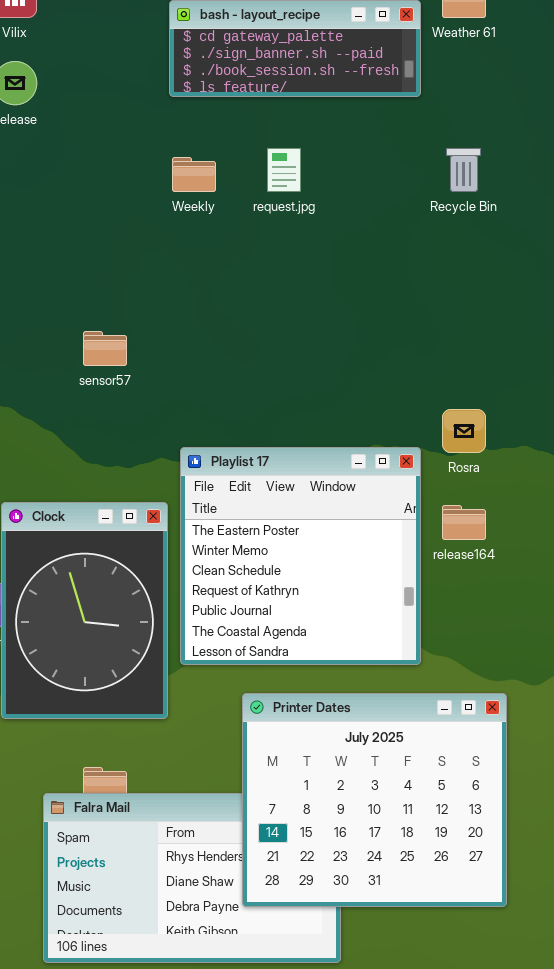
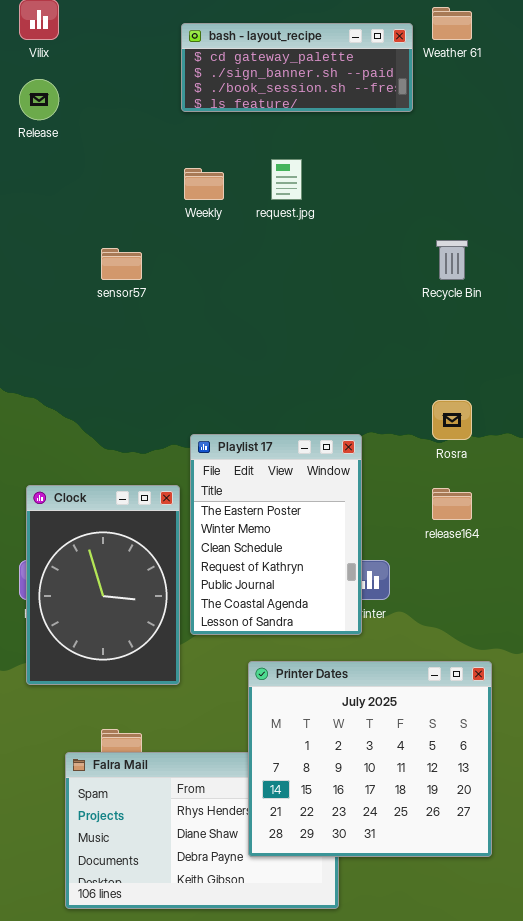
Recycle Bin: [446,148,481,192] -> [436,240,468,280], moved
sensor57: [83,331,127,366] -> [101,248,142,280], moved
Playlist 17: [180,447,421,665] -> [190,434,362,635], resized

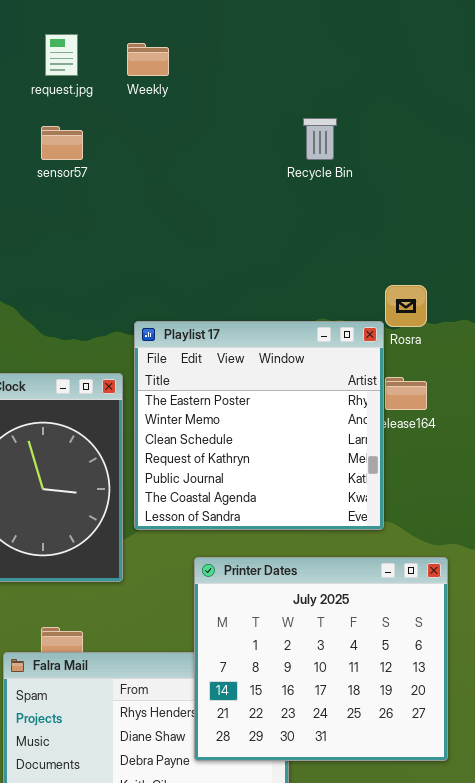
request.jpg: [271,159,302,200] -> [45,34,78,76], moved
Recycle Bin: [436,240,468,280] -> [303,118,337,160], moved
Playlist 17: [190,434,362,635] -> [134,321,384,530], resized

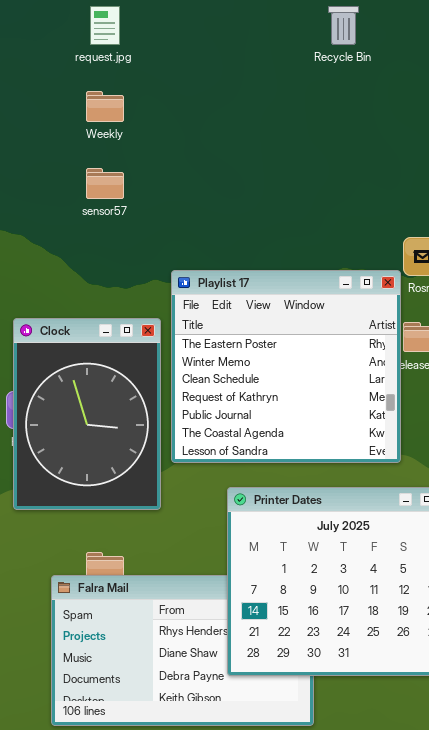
Weekly: [127,43,169,76] -> [86,91,124,122], moved
Recycle Bin: [303,118,337,160] -> [328,6,359,45], moved
sensor57: [41,126,83,160] -> [86,168,124,199], moved

